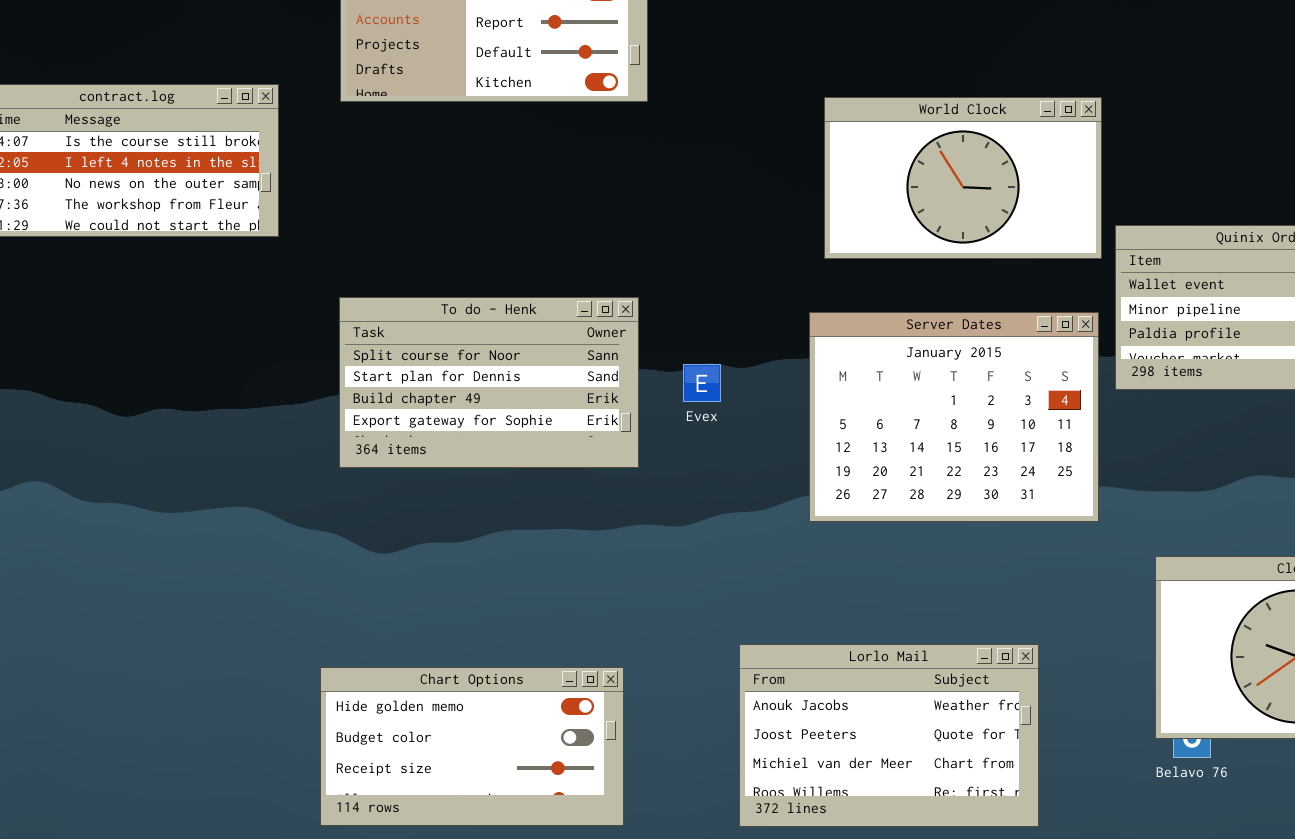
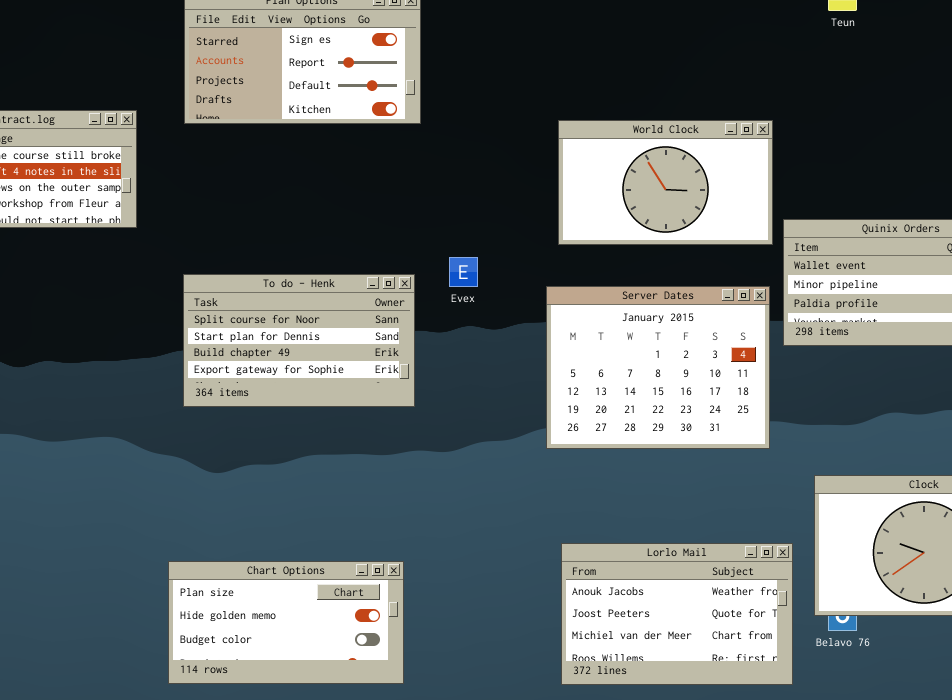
Evex: [683,364,721,402] -> [449,257,478,287], moved
Lorlo Mail: [739,644,1039,827] -> [561,543,793,685], moved
Chart Options: [320,667,624,826] -> [168,561,404,684], scrolled up 1 row

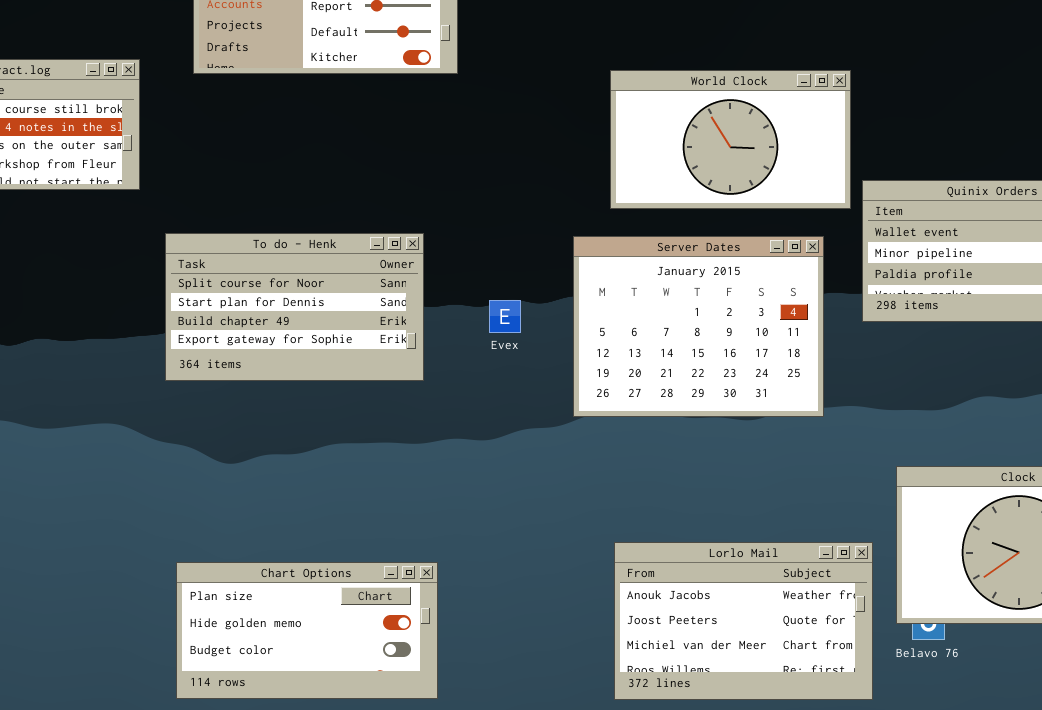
Evex: [449,257,478,287] -> [489,300,521,333], moved
To do - Henk: [183,274,415,407] -> [165,233,424,381], moved
Server Dates: [546,286,770,449] -> [573,236,824,417], moved

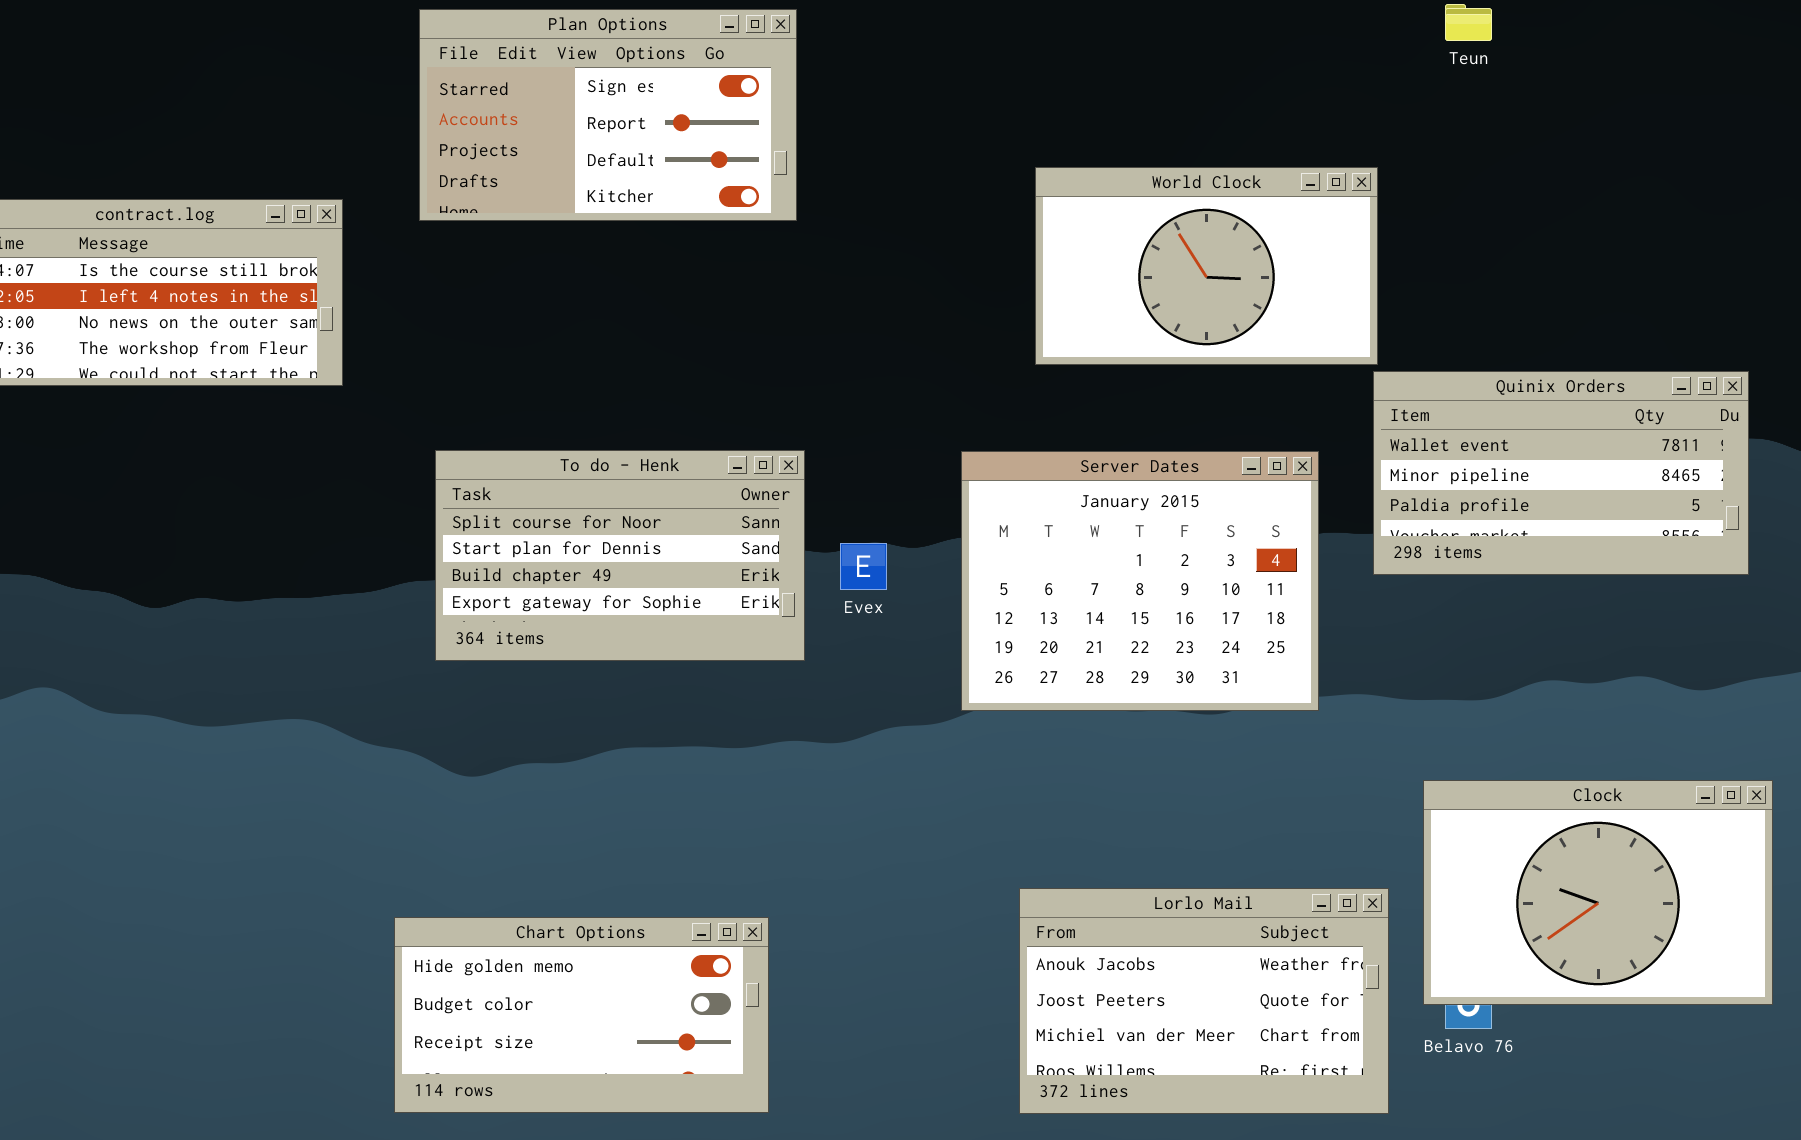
World Clock: [610,70,851,209] -> [1035,167,1378,365], moved
To do - Henk: [165,233,424,381] -> [435,450,805,661], moved
Chart Options: [176,562,438,699] -> [394,917,769,1113], scrolled down 1 row

